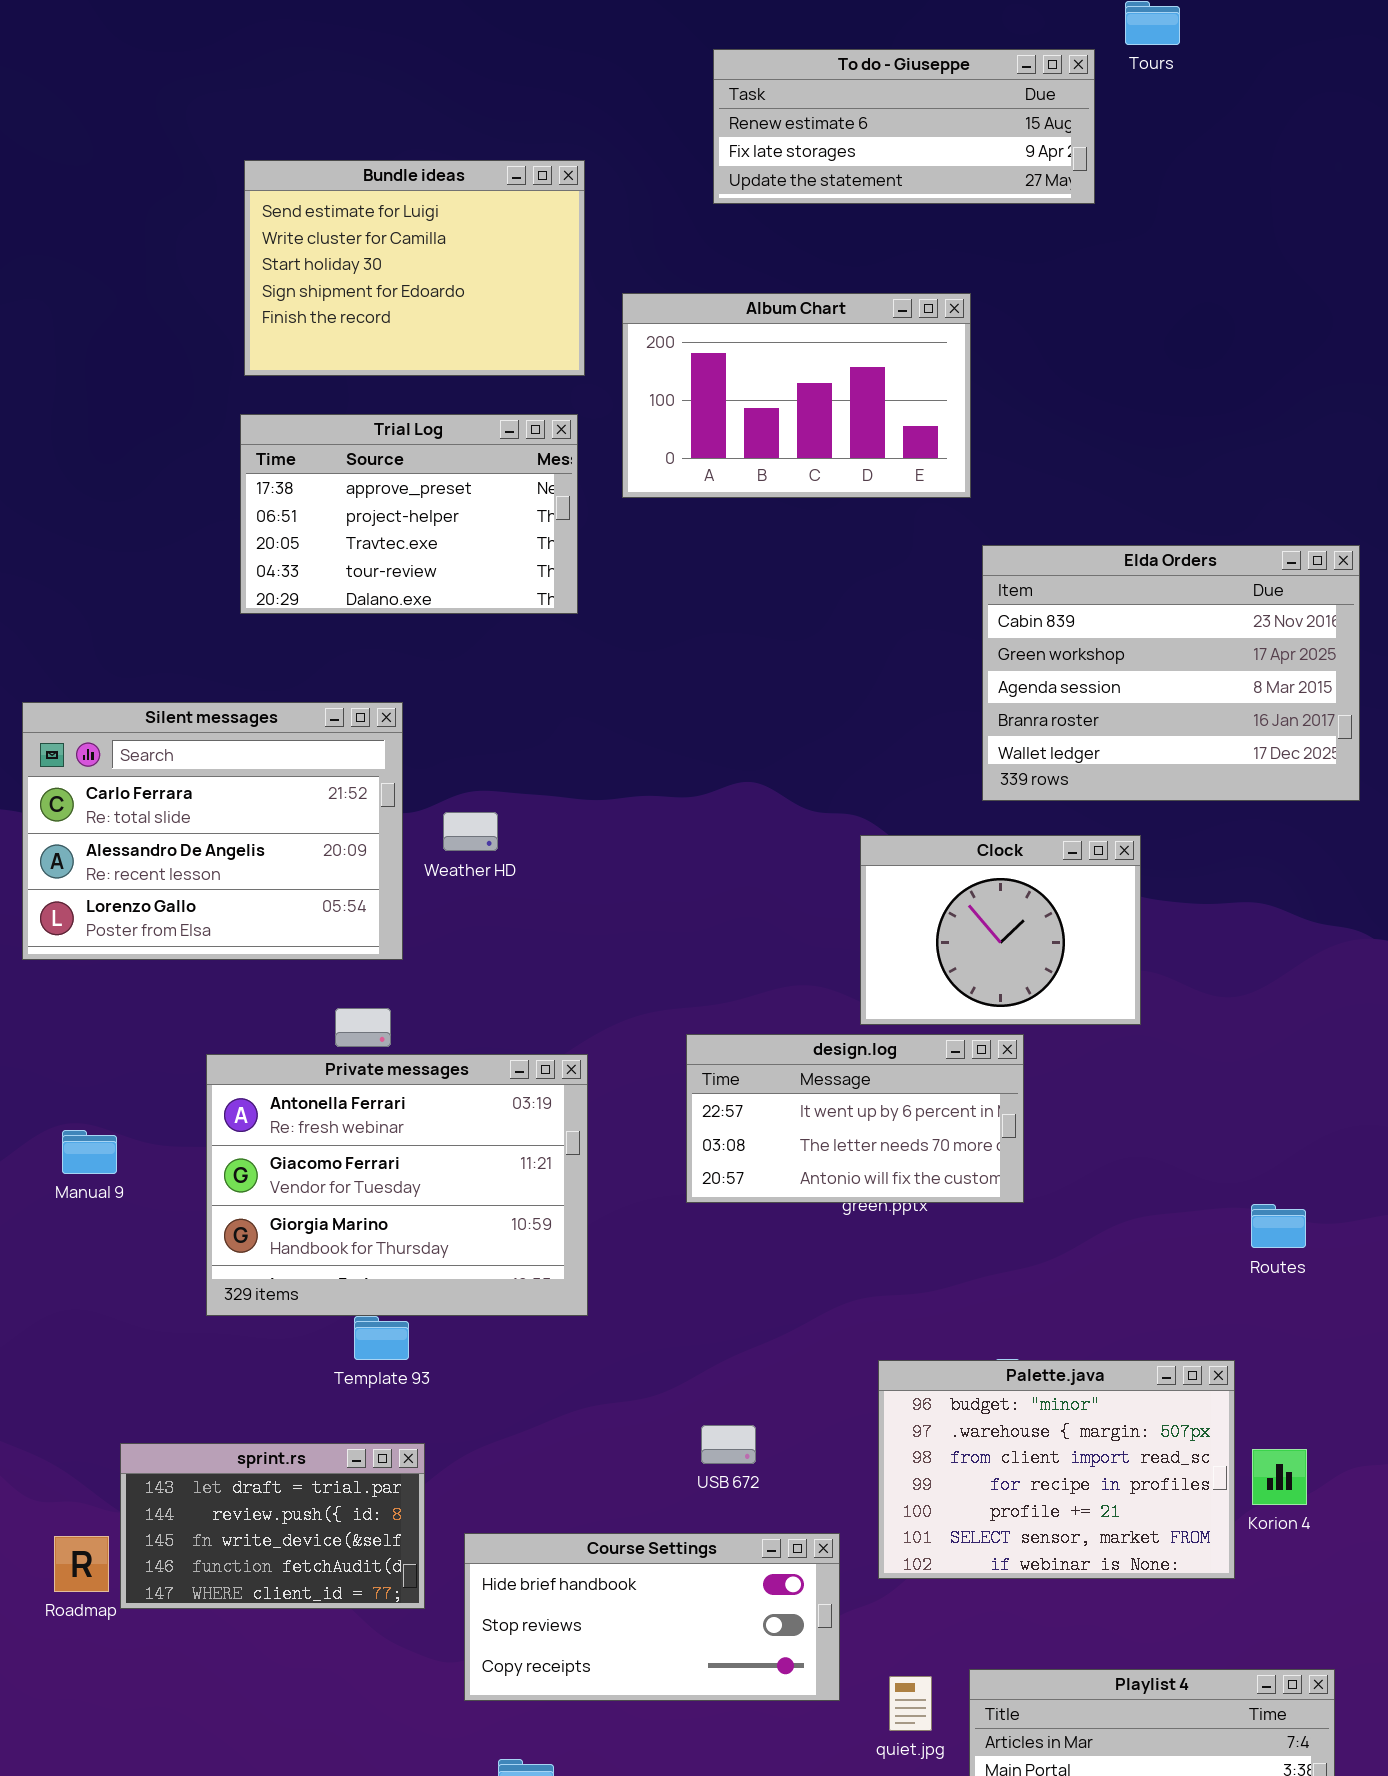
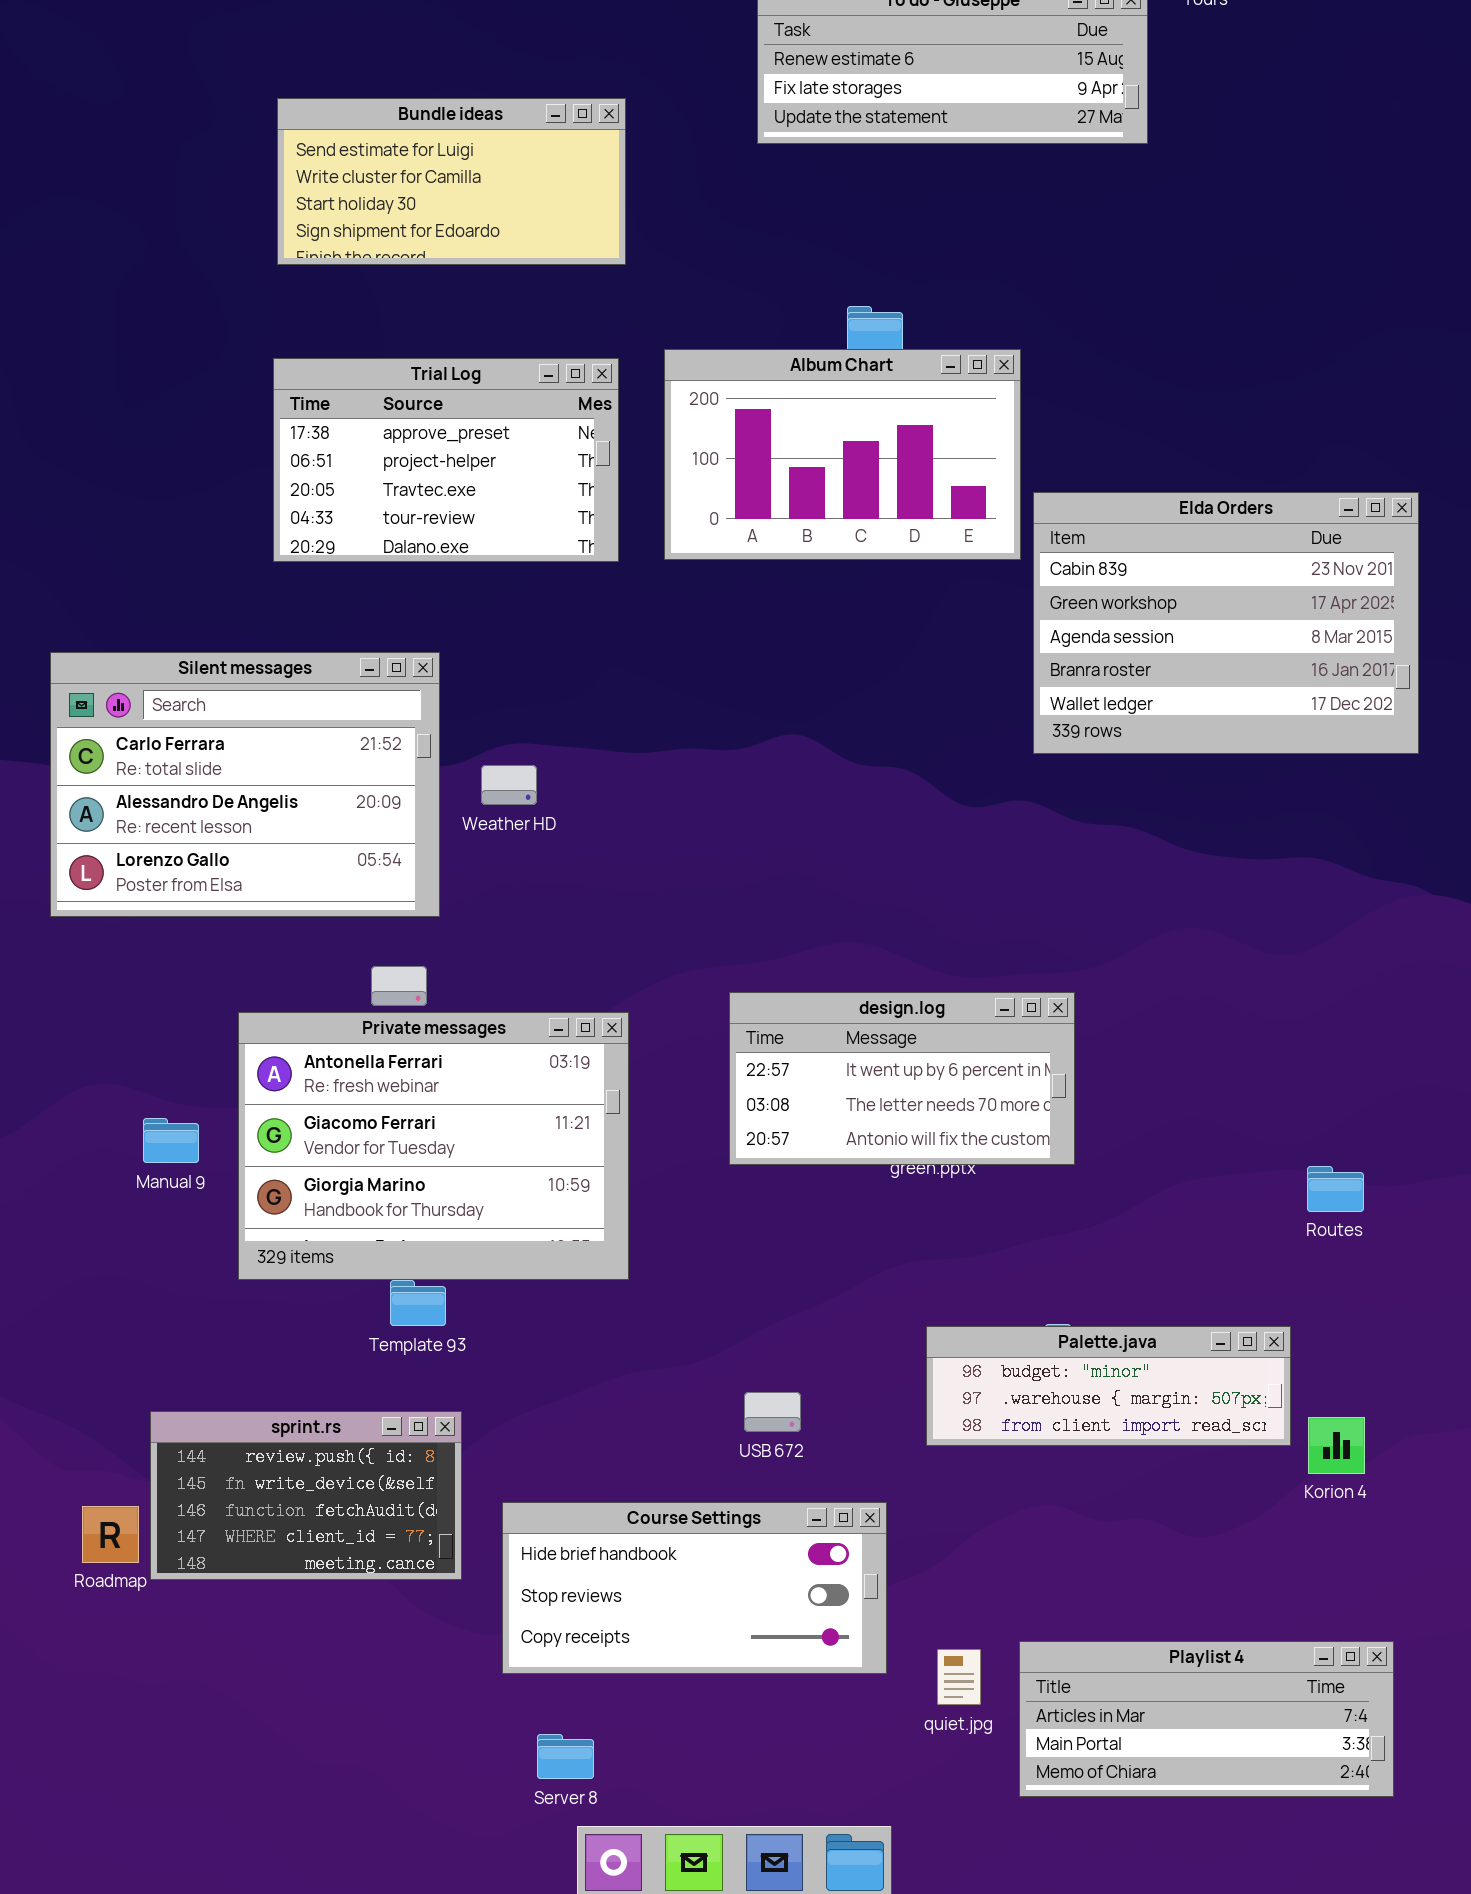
Bundle ideas: [244,160,585,376] -> [277,98,626,265], resized
Album Chart: [622,293,971,498] -> [664,349,1021,560], moved
Clock: [860,835,1141,1025] -> none, closed
Manual 9: [62,1130,117,1174] -> [143,1118,199,1163], moved
Palette.java: [878,1360,1235,1579] -> [926,1326,1291,1446], resized
sprint.rs: [120,1443,425,1609] -> [150,1411,462,1580], scrolled down 1 row

